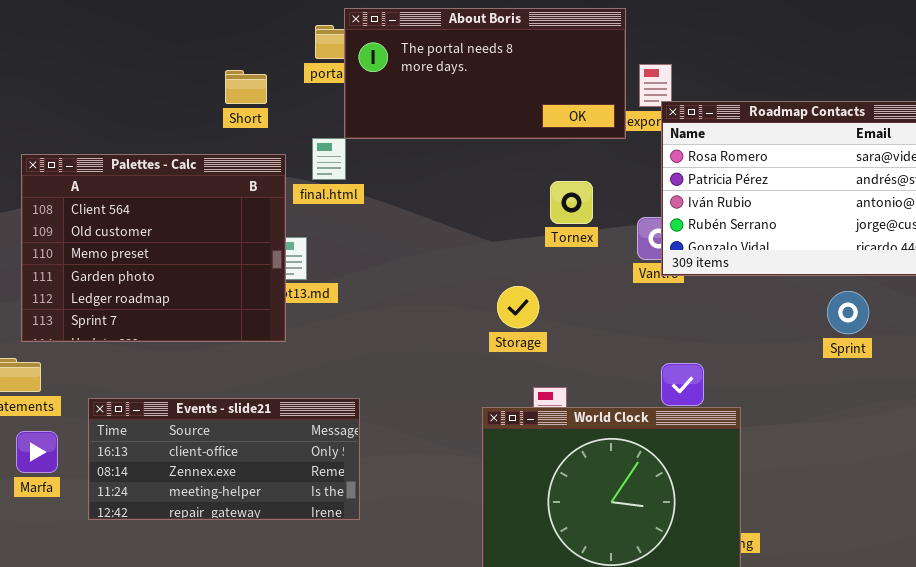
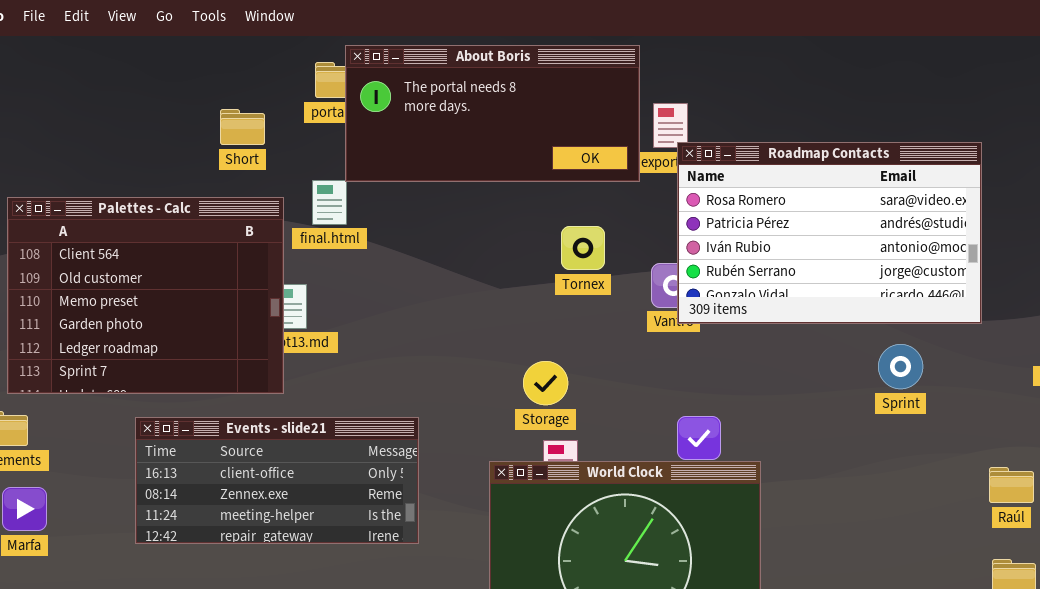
Storage: [497,286,539,328] -> [523,361,568,405], moved
Sprint: [827,291,869,334] -> [878,344,923,389], moved
Events - slide21: [88,398,360,520] -> [135,417,419,544], moved

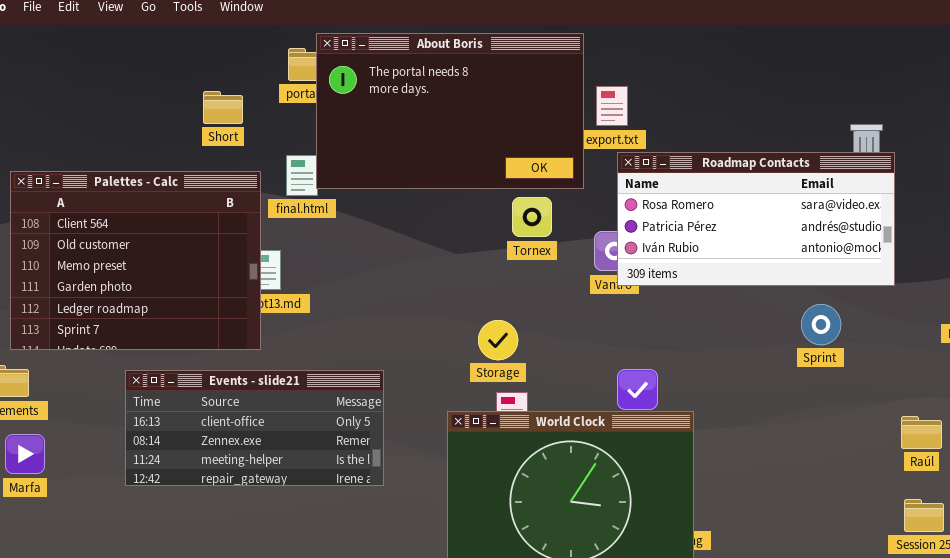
About Boris: [345,45,640,182] -> [316,33,584,189], resized
Roadmap Contacts: [677,142,982,324] -> [617,152,895,286], resized

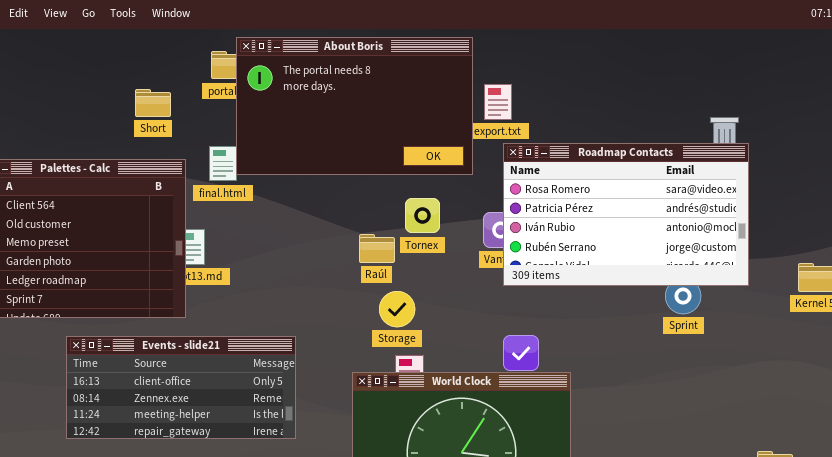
Roadmap Contacts: [617,152,895,286] -> [503,143,749,286], resized
Tornex: [512,197,552,237] -> [405,198,440,233], moved
Raúl: [901,416,942,449] -> [359,234,395,263], moved

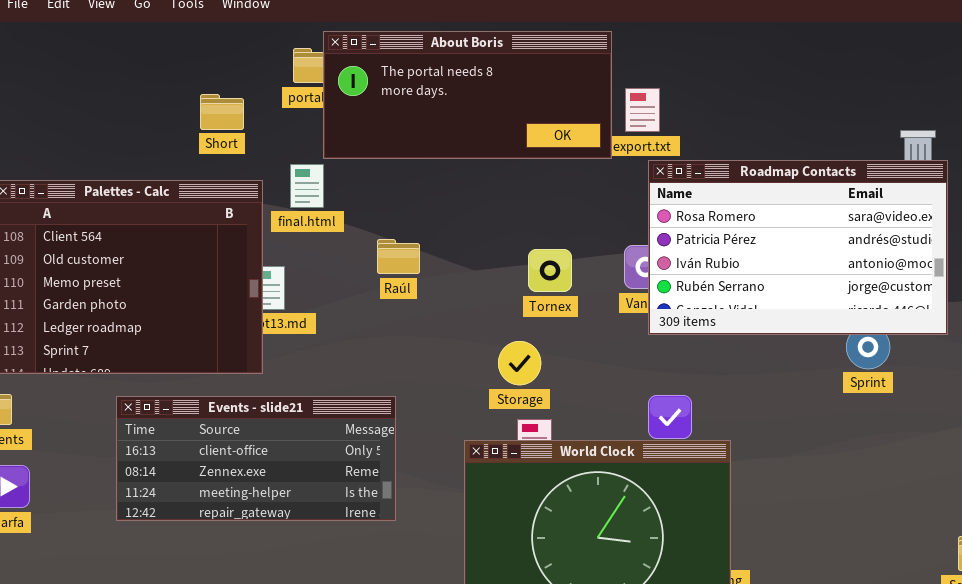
About Boris: [236,37,473,175] -> [323,31,612,159], resized
Tornex: [405,198,440,233] -> [528,249,572,292], moved
Raúl: [359,234,395,263] -> [377,239,420,274], moved

